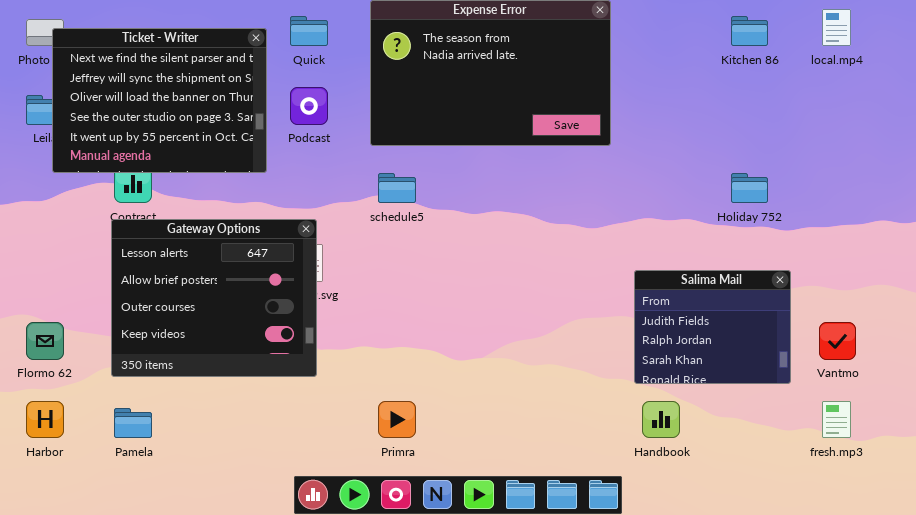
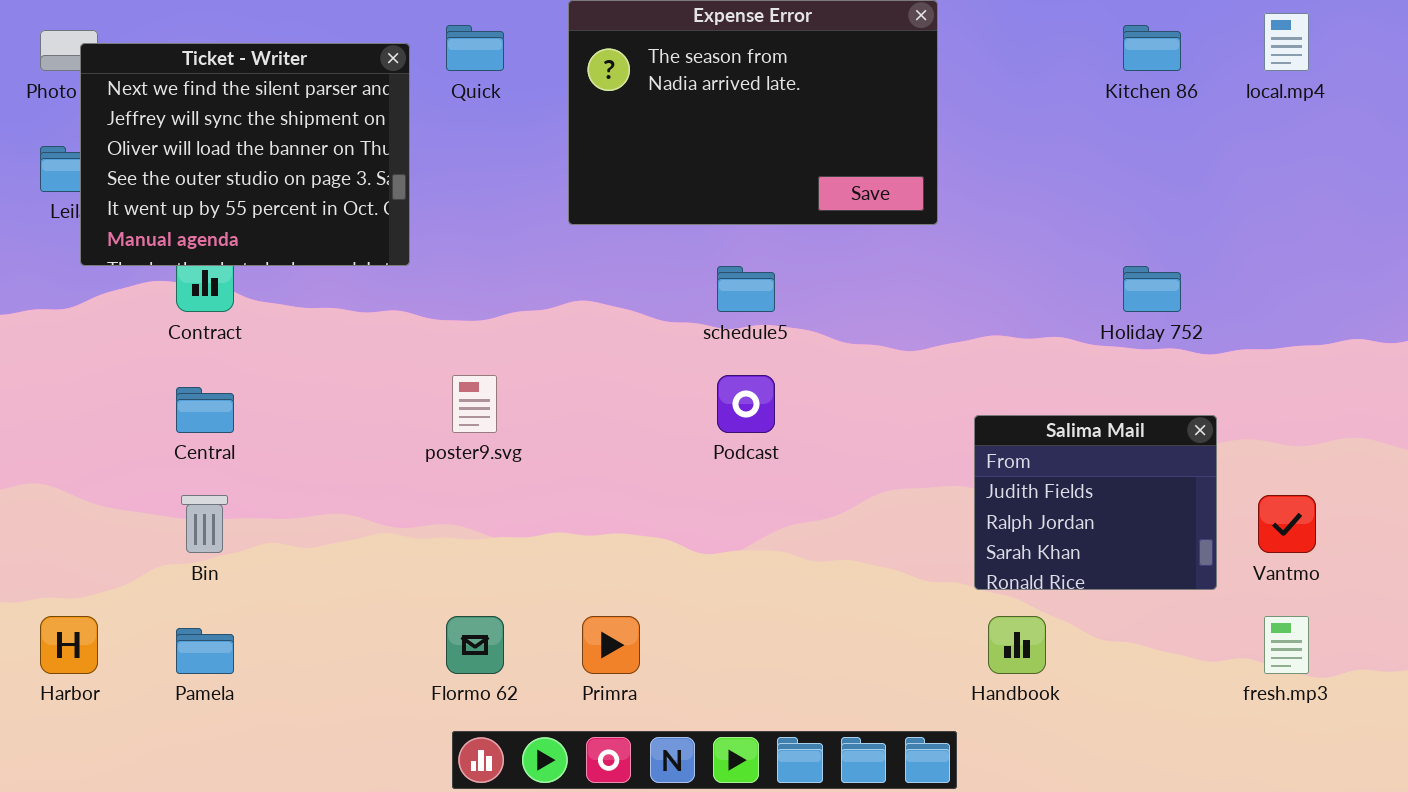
Podcast: [290,87,328,125] -> [717,375,775,433], moved
schedule5: [378,173,416,203] -> [717,266,775,312], moved
Gateway Options: [111,219,317,377] -> none, closed
Flormo 62: [26,322,64,360] -> [446,616,504,674], moved

